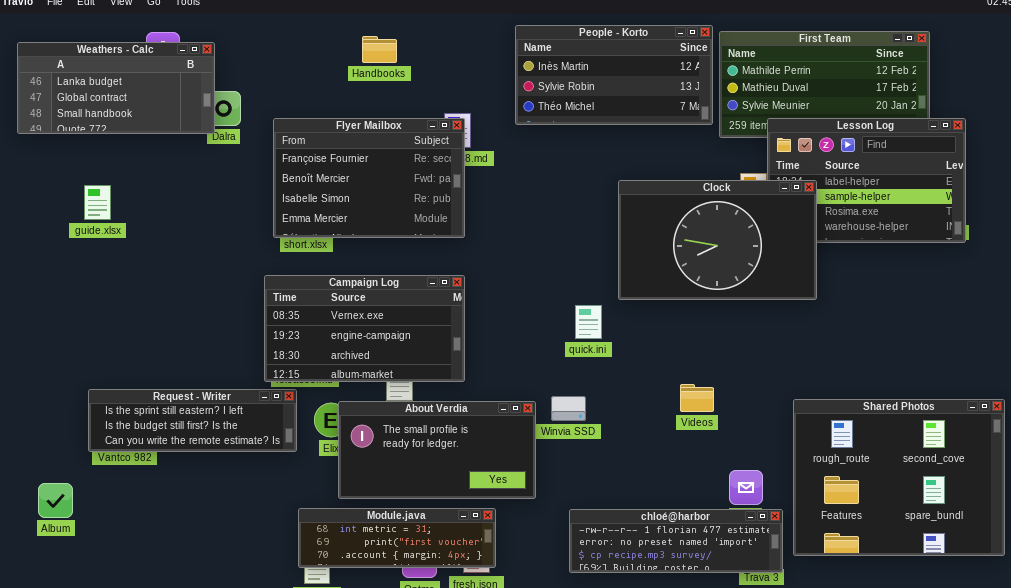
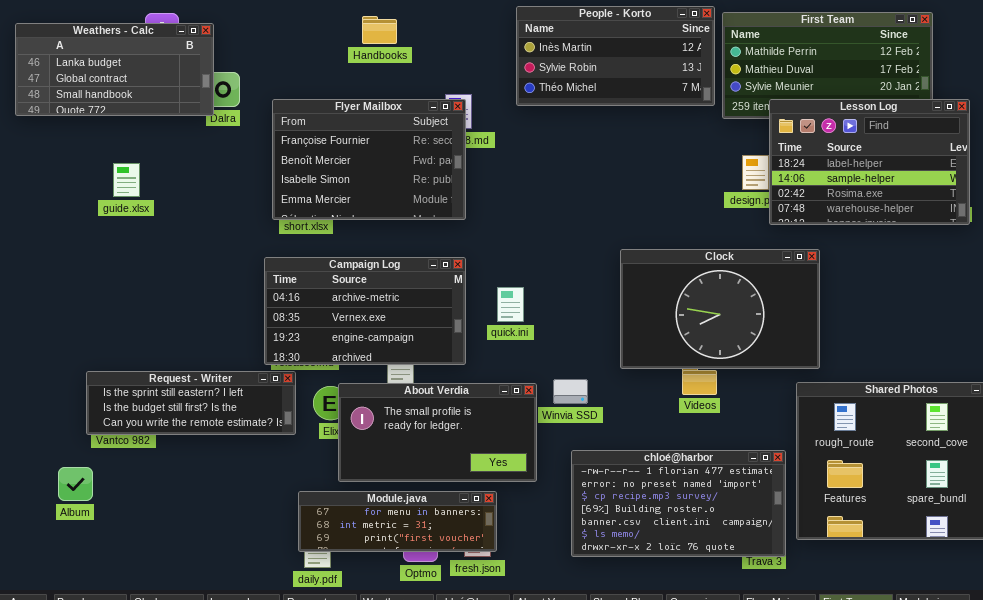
Clock: [618,180,817,300] -> [620,249,820,369], moved
guide.xlsx: [84,185,111,220] -> [113,163,140,197], moved
Campaign Log: [264,275,465,382] -> [264,257,466,365], scrolled up 1 row
quick.ini: [575,305,602,339] -> [497,287,524,322], moved
Album: [38,483,73,518] -> [58,467,93,501], moved
Module.java: [298,508,496,568] -> [298,491,497,552], scrolled up 1 row
chloé@harbor: [569,509,783,573] -> [571,450,786,557], resized

